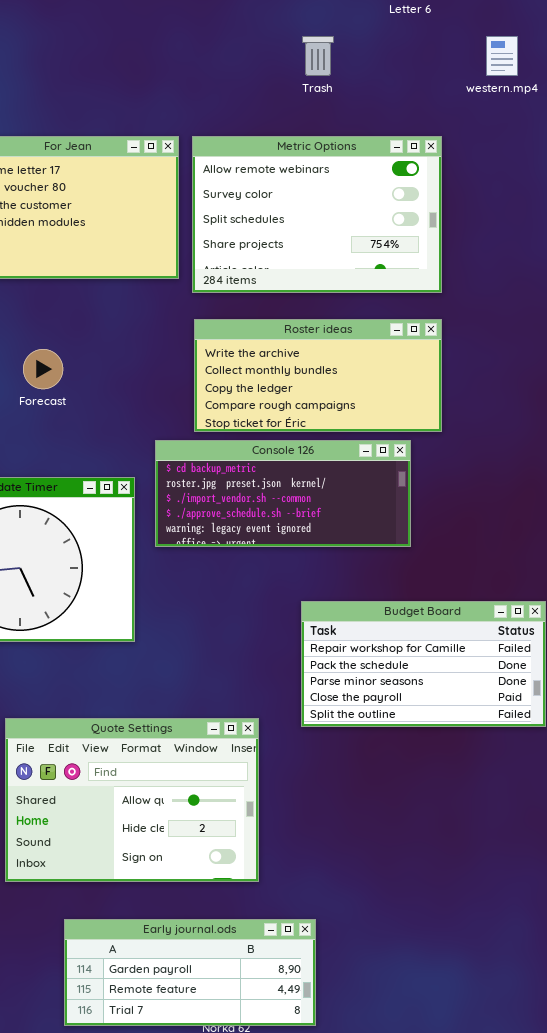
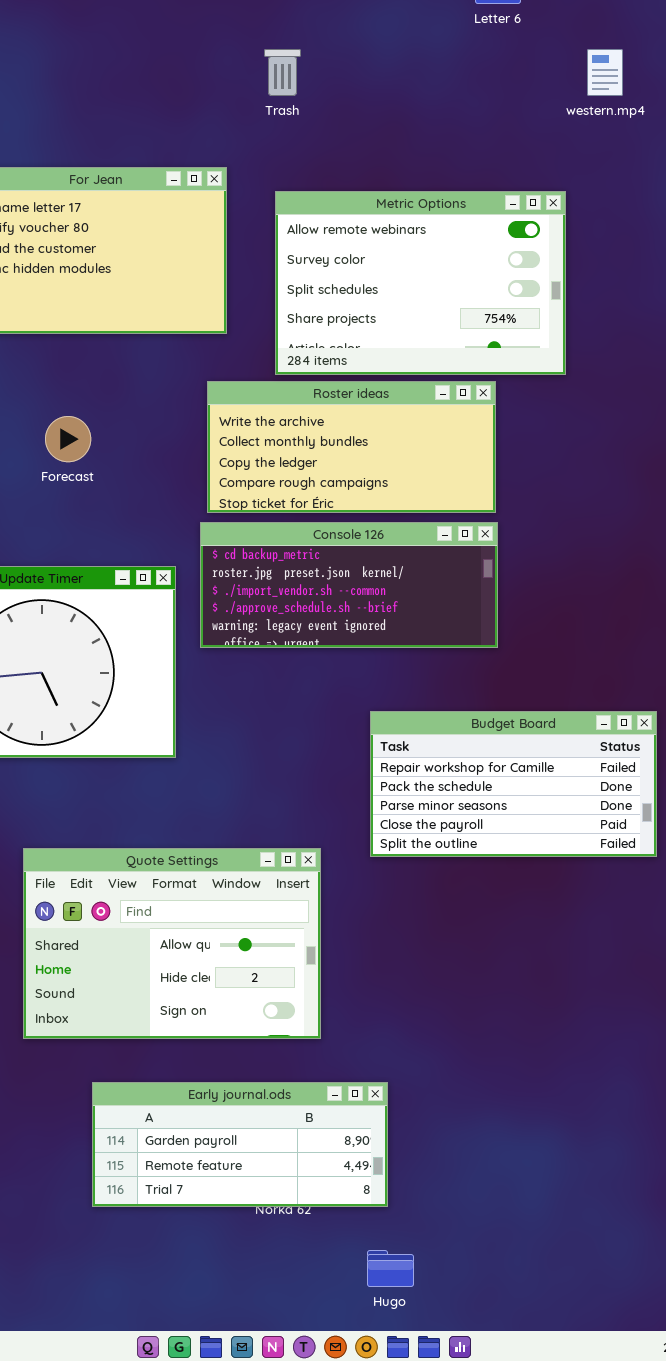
Trash: [302,36,334,76] -> [264,49,301,96], moved
Metric Options: [192,136,442,293] -> [275,191,566,375], moved
Roster ideas: [194,319,442,432] -> [207,381,496,513], moved

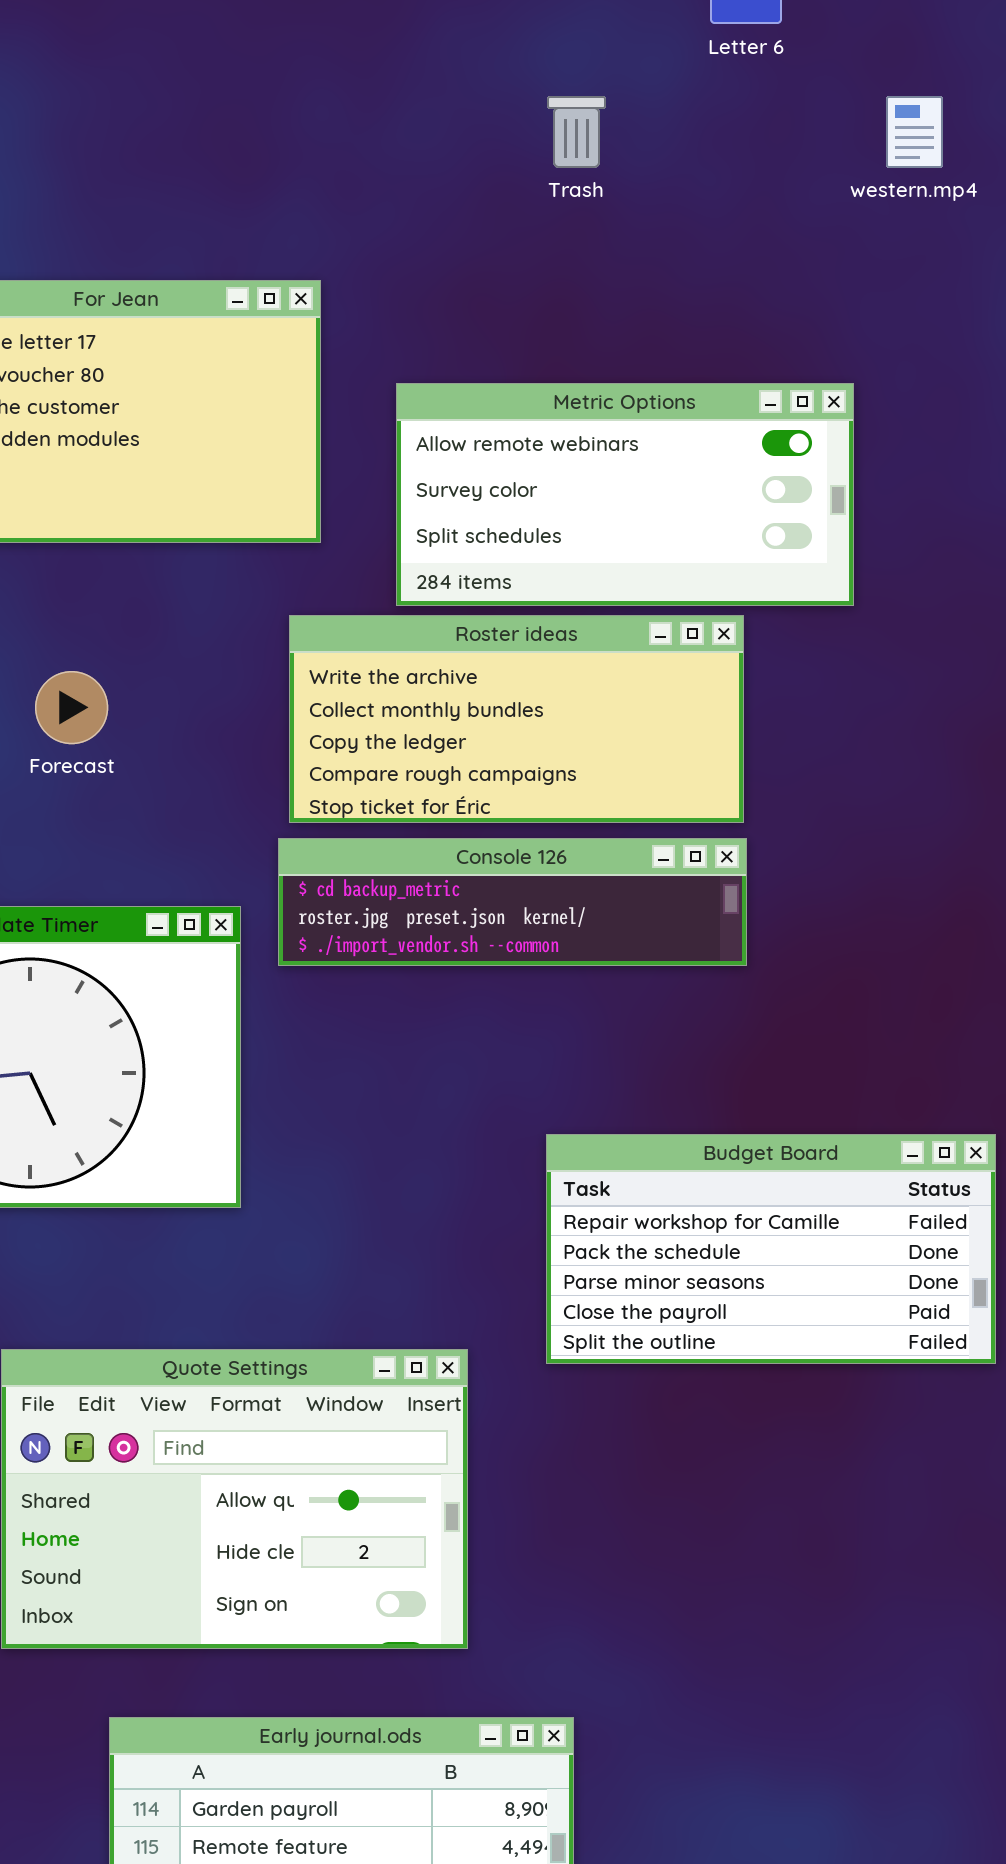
Trash: [264,49,301,96] -> [547,96,606,168], moved
Metric Options: [275,191,566,375] -> [396,383,854,606], resized
Console 126: [200,522,498,648] -> [278,838,747,966], resized

